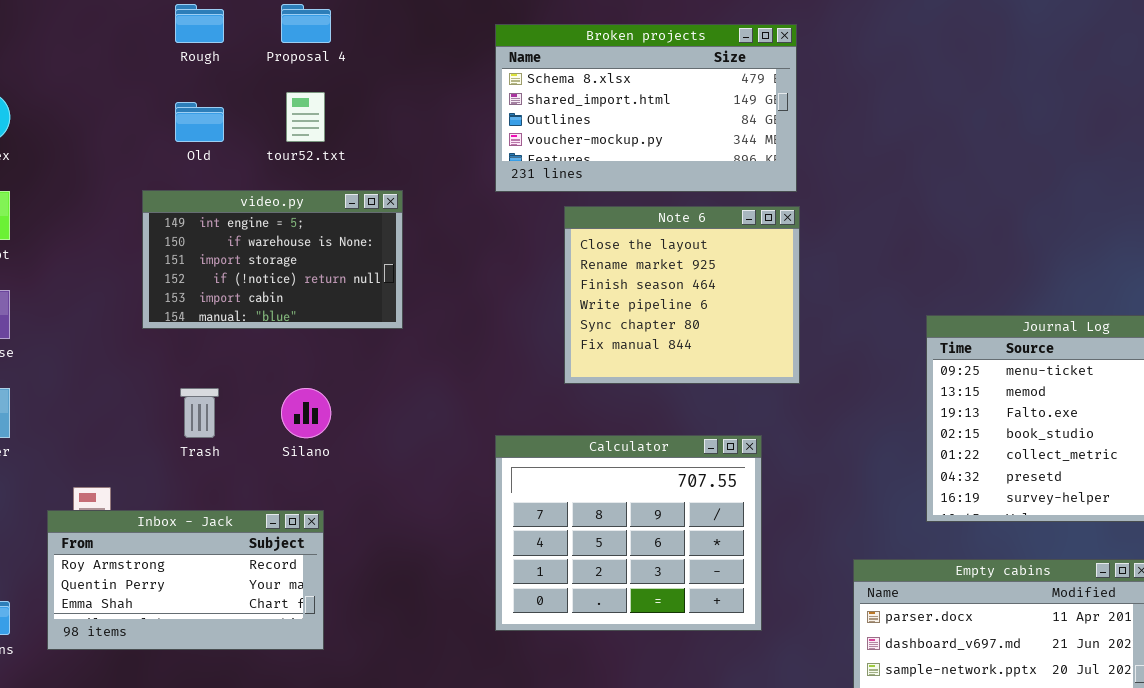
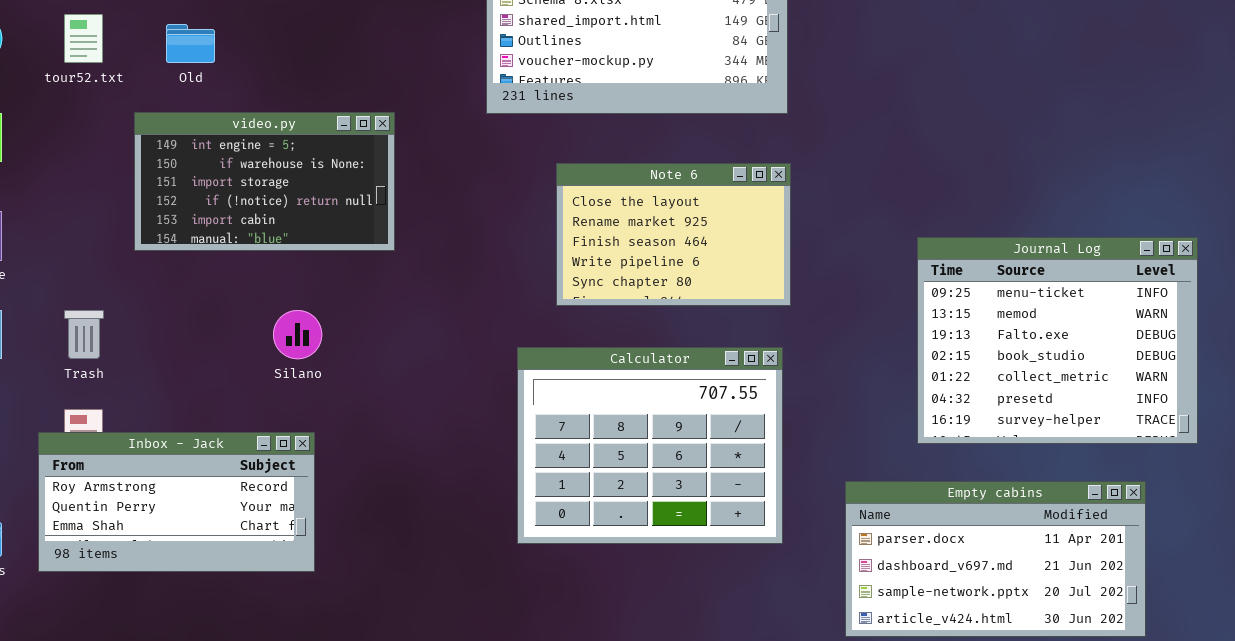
tour52.txt: [286,92,325,142] -> [64,14,103,63], moved
Note 6: [564,206,800,384] -> [556,163,791,306], resized
Trash: [180,388,219,438] -> [64,310,104,359], moved
Calculator: [495,435,762,631] -> [517,347,783,544], moved

